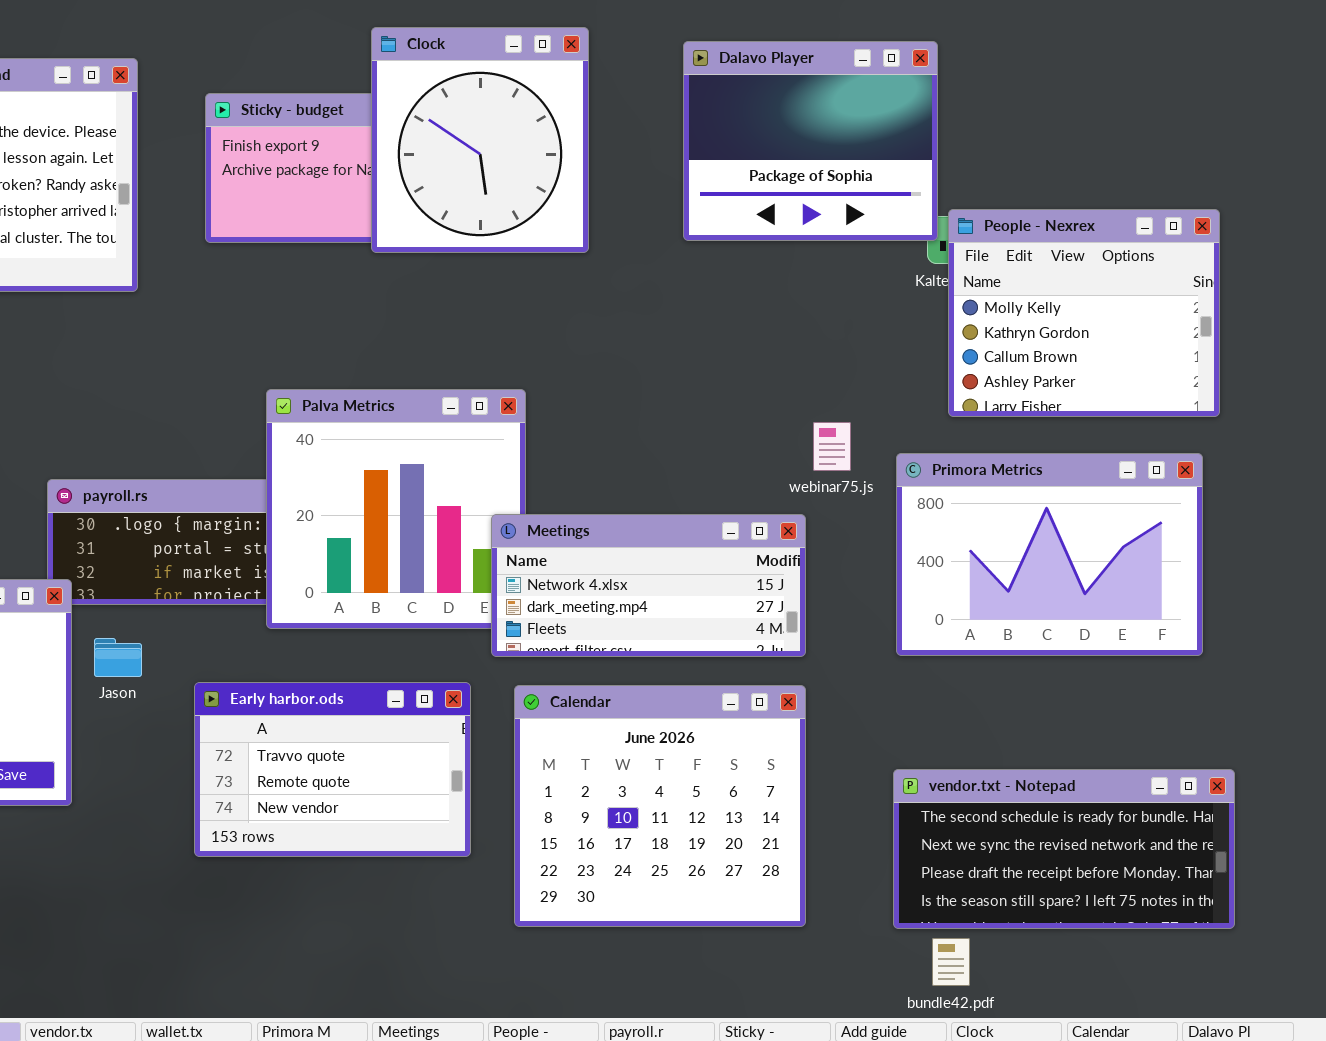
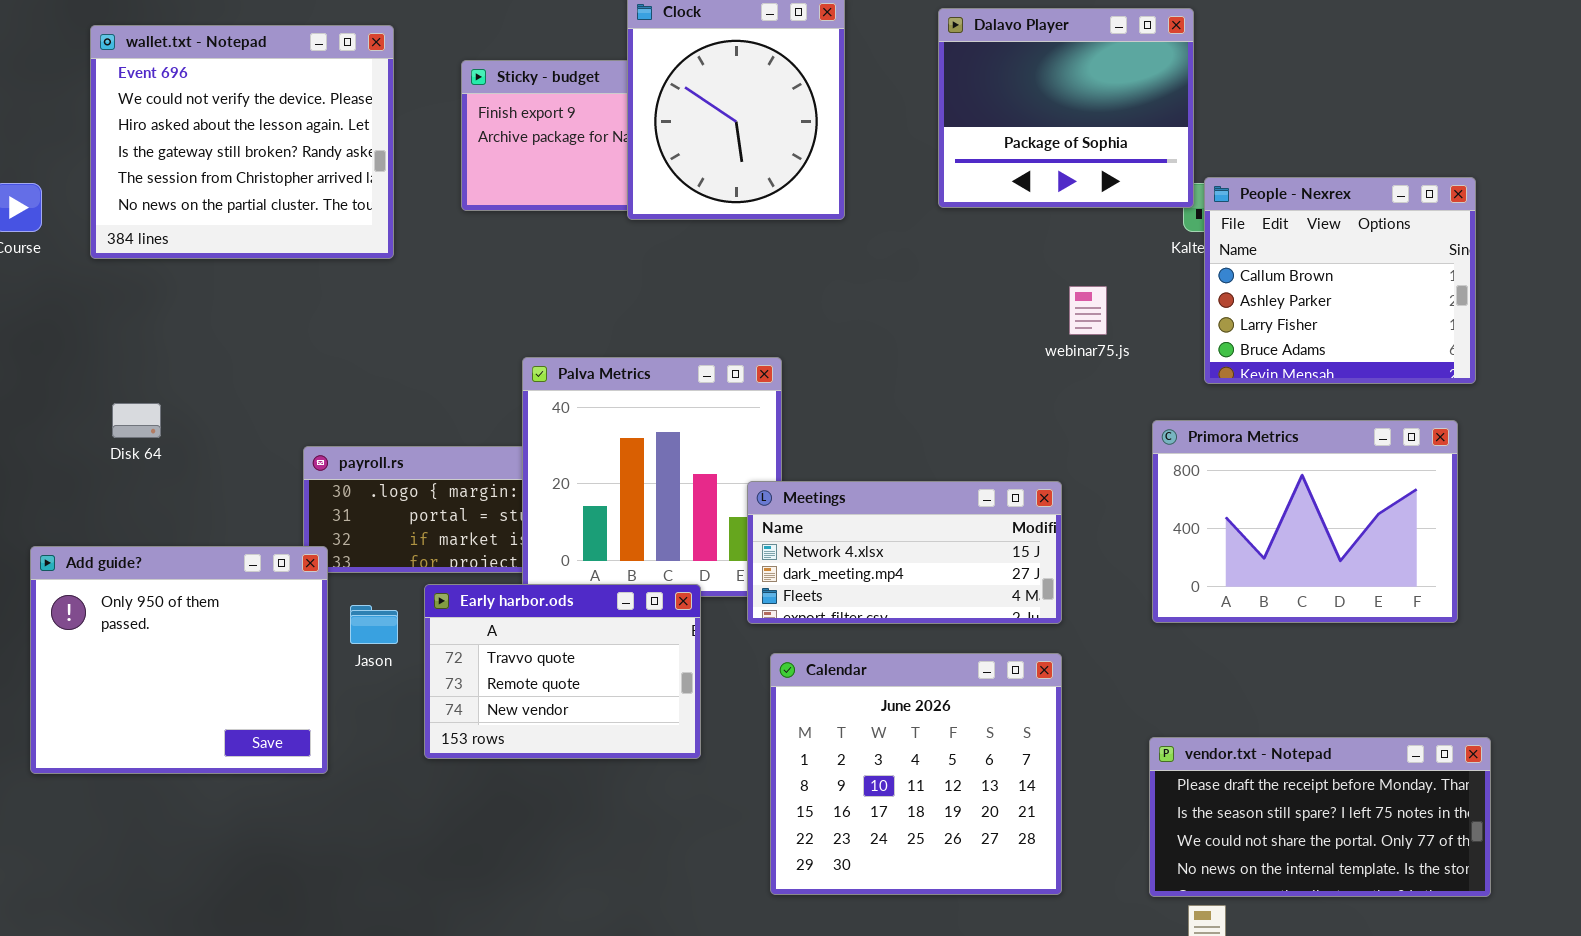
People - Nexrex: [948,209,1220,417] -> [1204,177,1476,384], scrolled down 2 rows
webinar75.js: [813,422,851,471] -> [1069,286,1107,335], moved
Early harbor.ods: [194,682,471,857] -> [424,584,701,759], moved
vendor.txt - Notepad: [893,769,1235,929] -> [1149,737,1491,897], scrolled down 2 rows

